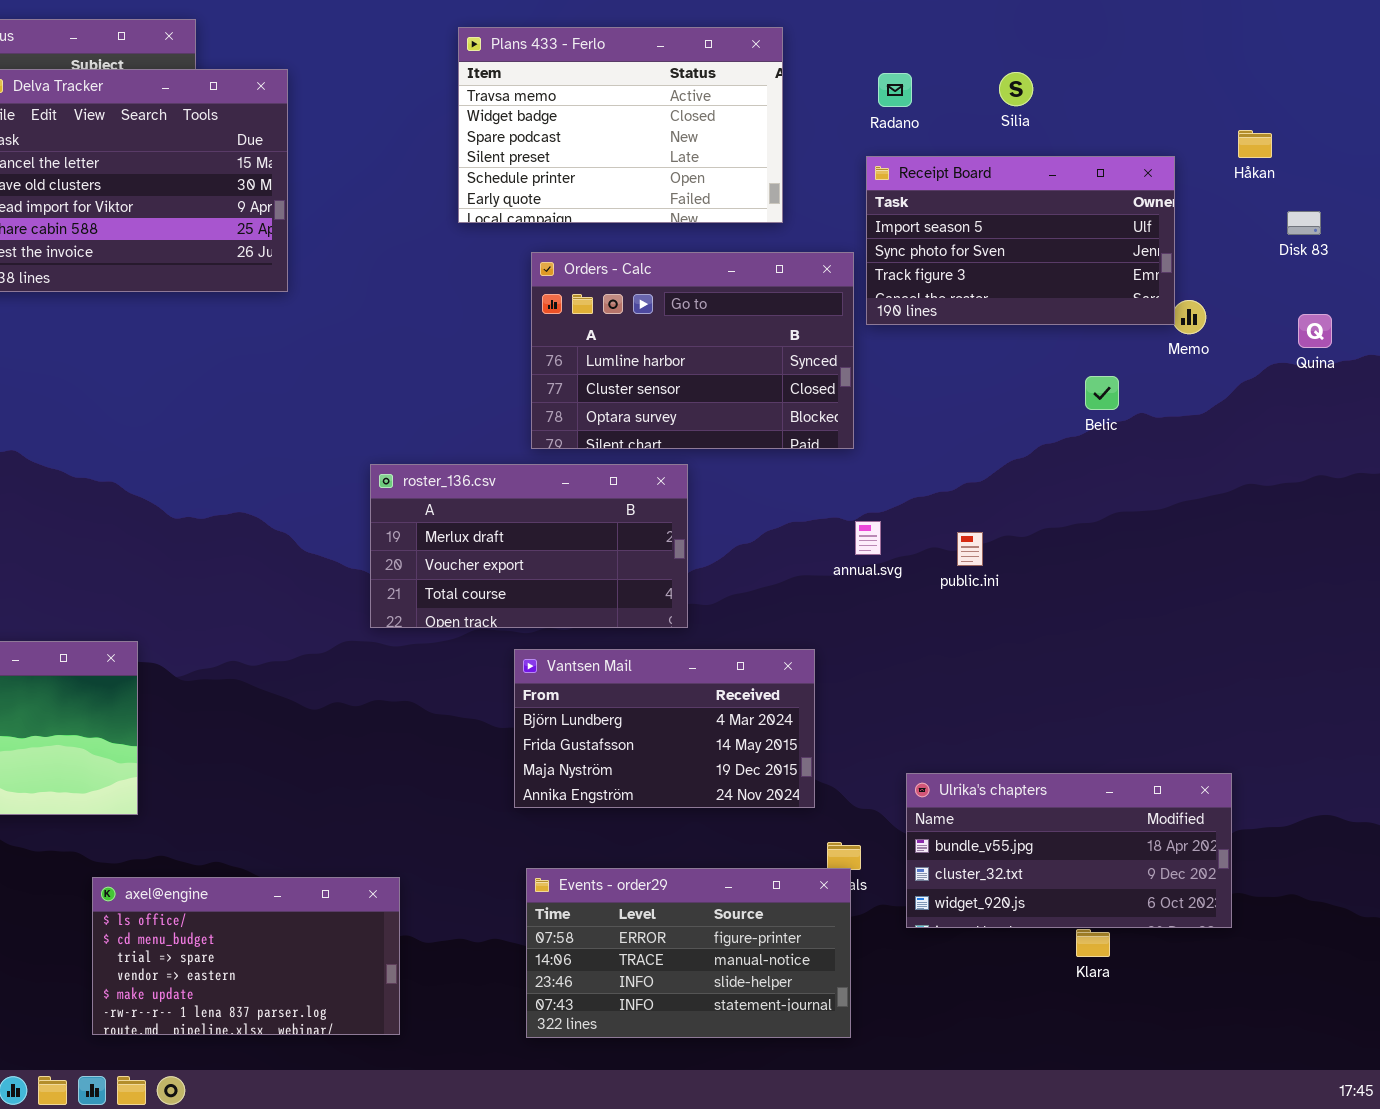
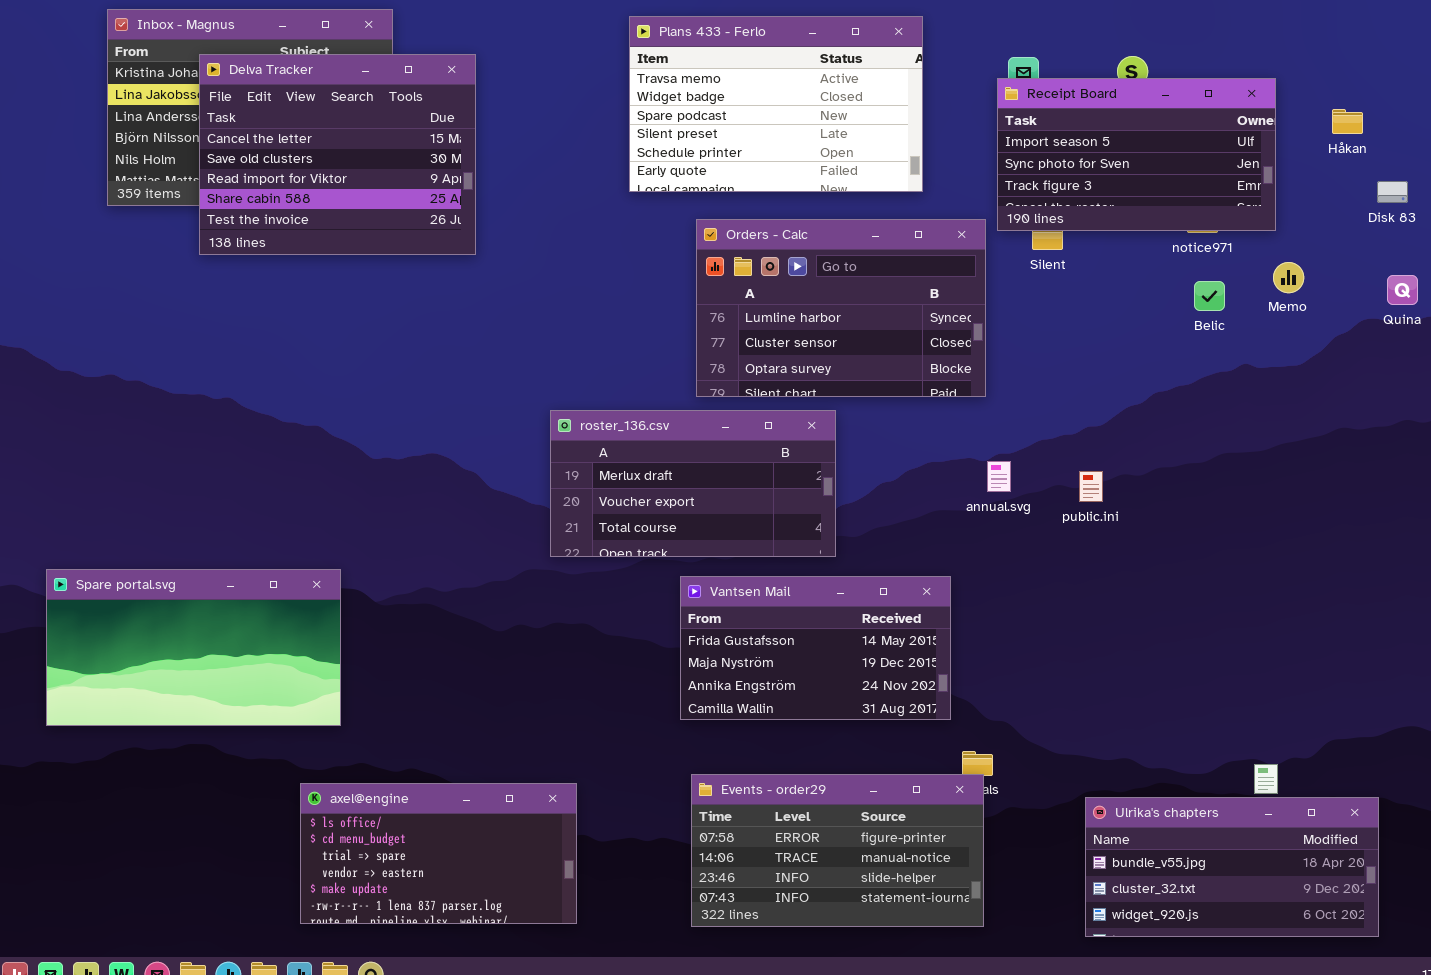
Receipt Board: [866,156,1175,325] -> [997,78,1276,231], moved
Belic: [1085,376,1119,410] -> [1194,281,1225,311], moved
Vantsen Mail: [514,649,815,808] -> [680,576,951,720], scrolled down 1 row
Ulrika's chapters: [906,773,1232,928] -> [1085,797,1379,937], moved

